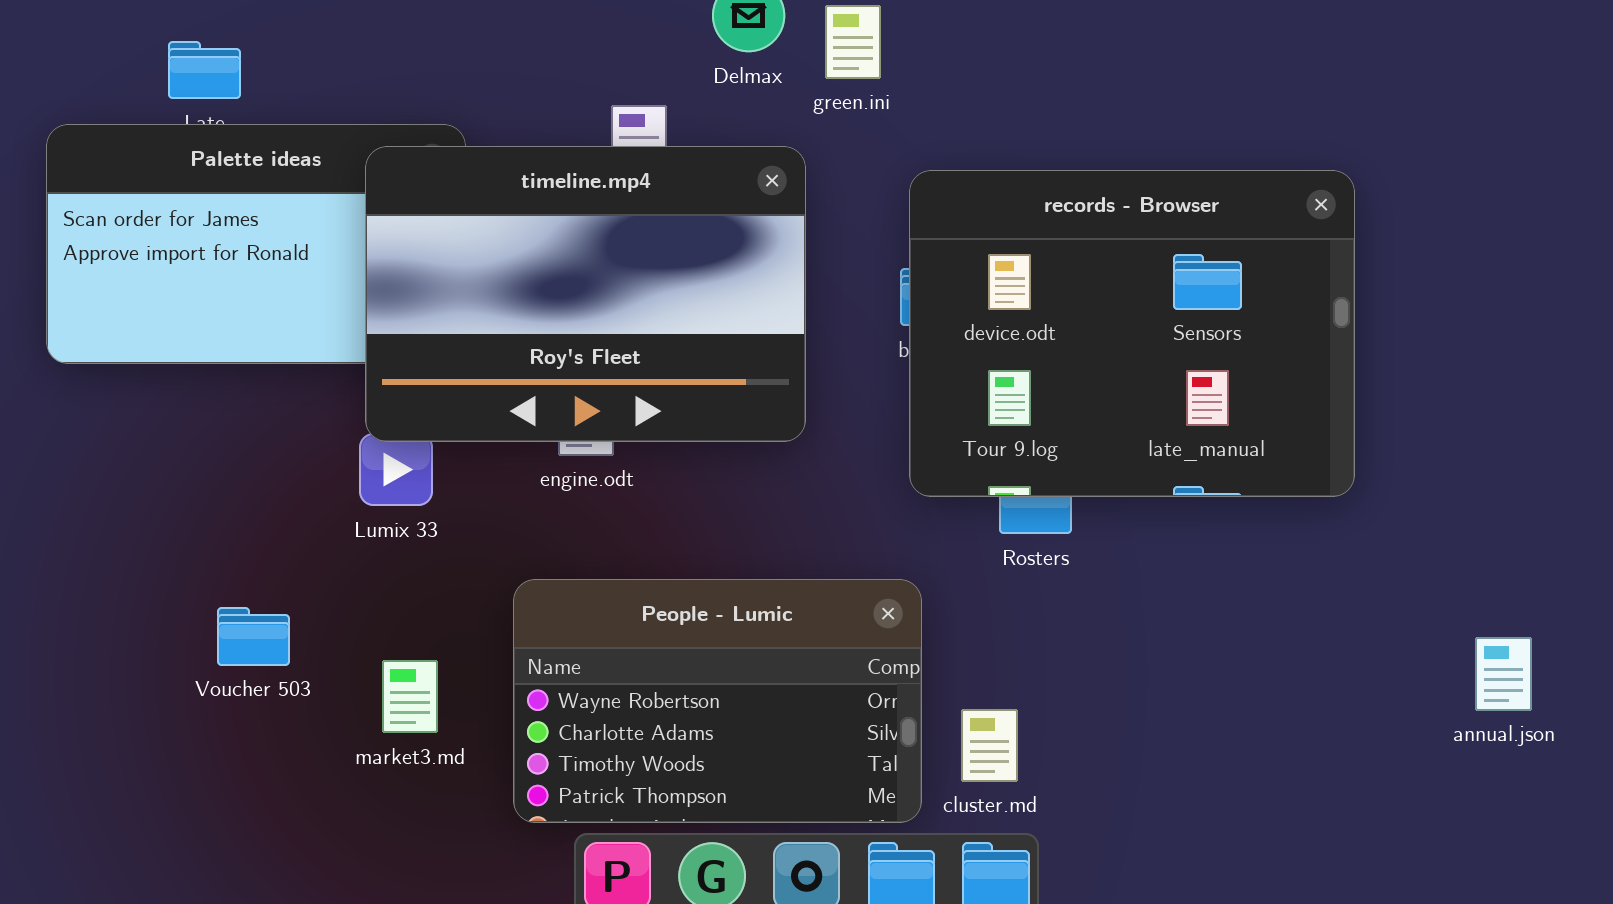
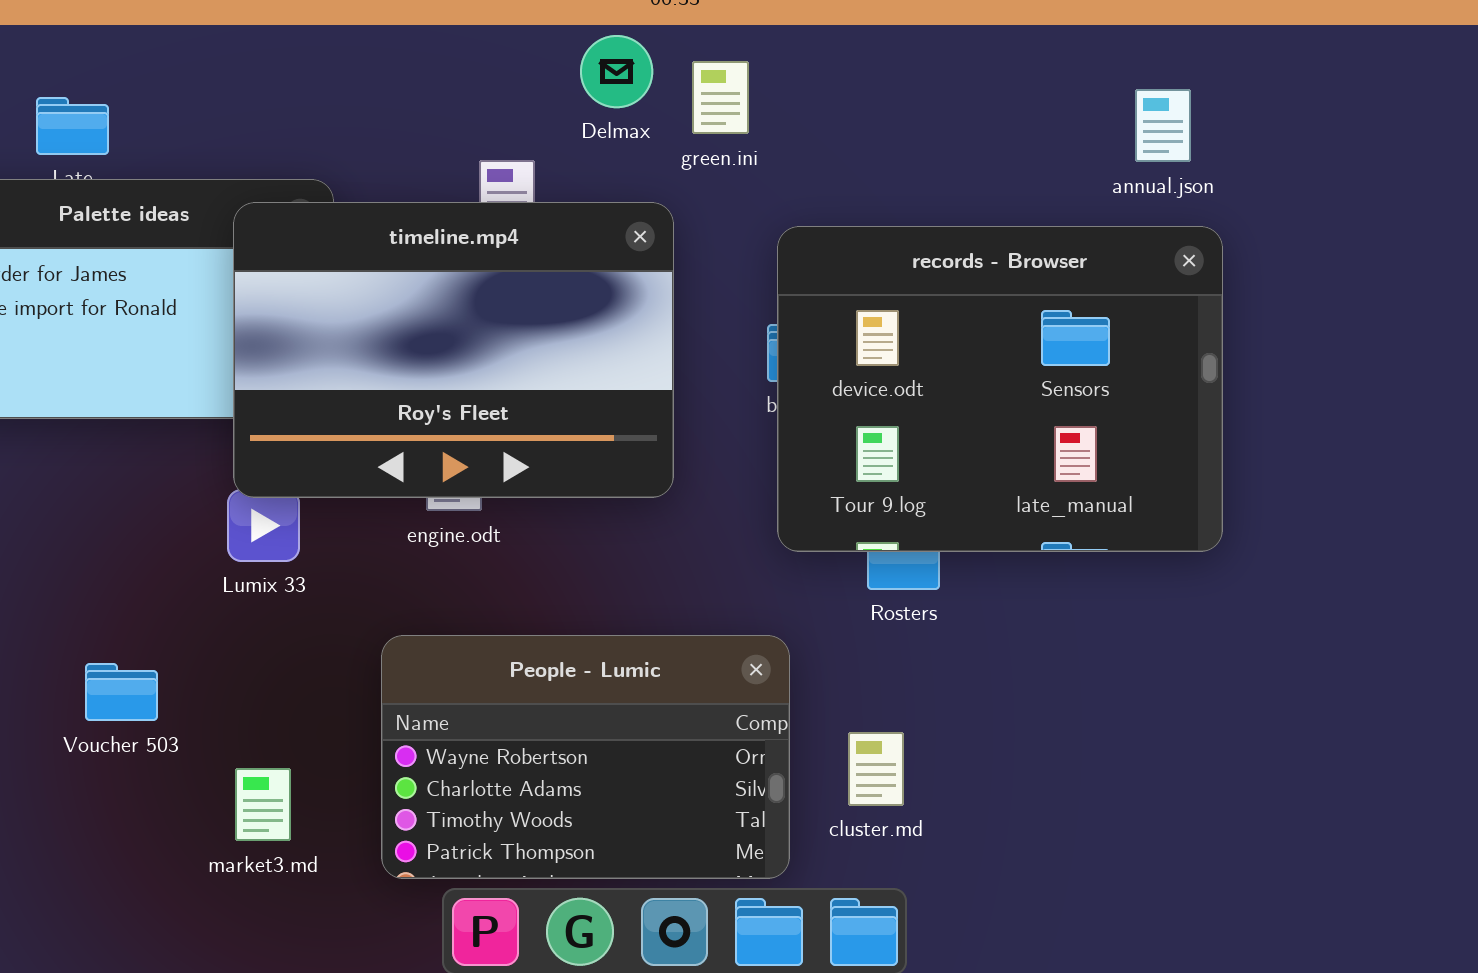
annual.json: [1475,637,1532,711] -> [1135,89,1191,162], moved
market3.md: [382,660,438,733] -> [235,768,291,841], moved
cluster.md: [961,709,1018,782] -> [848,732,904,806], moved

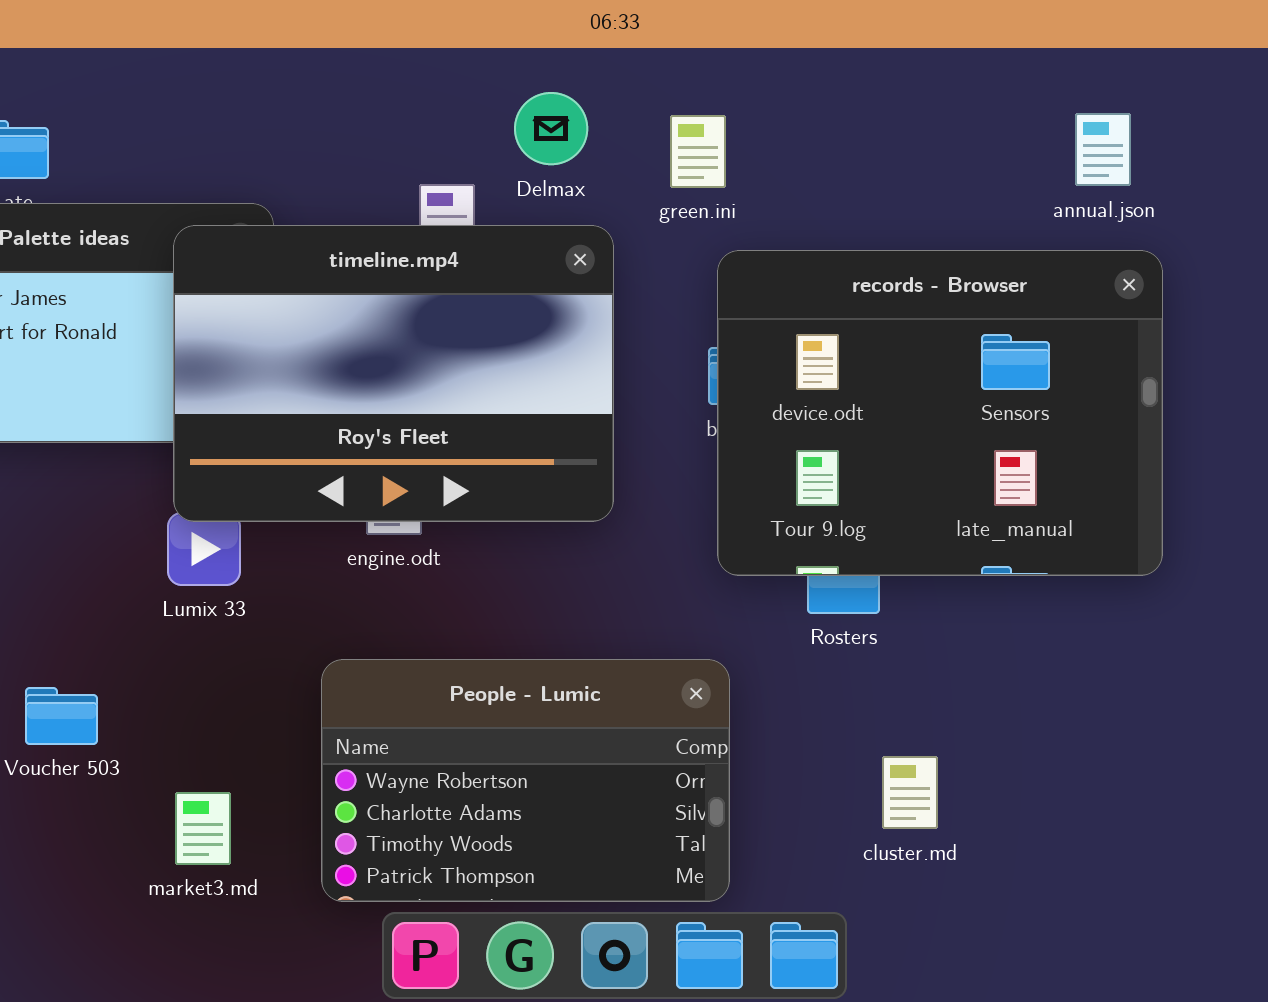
Delmax: [580,35,653,108] -> [514,92,588,165], moved
green.ini: [692,61,749,134] -> [670,115,726,188], moved
cluster.md: [848,732,904,806] -> [882,756,938,829], moved

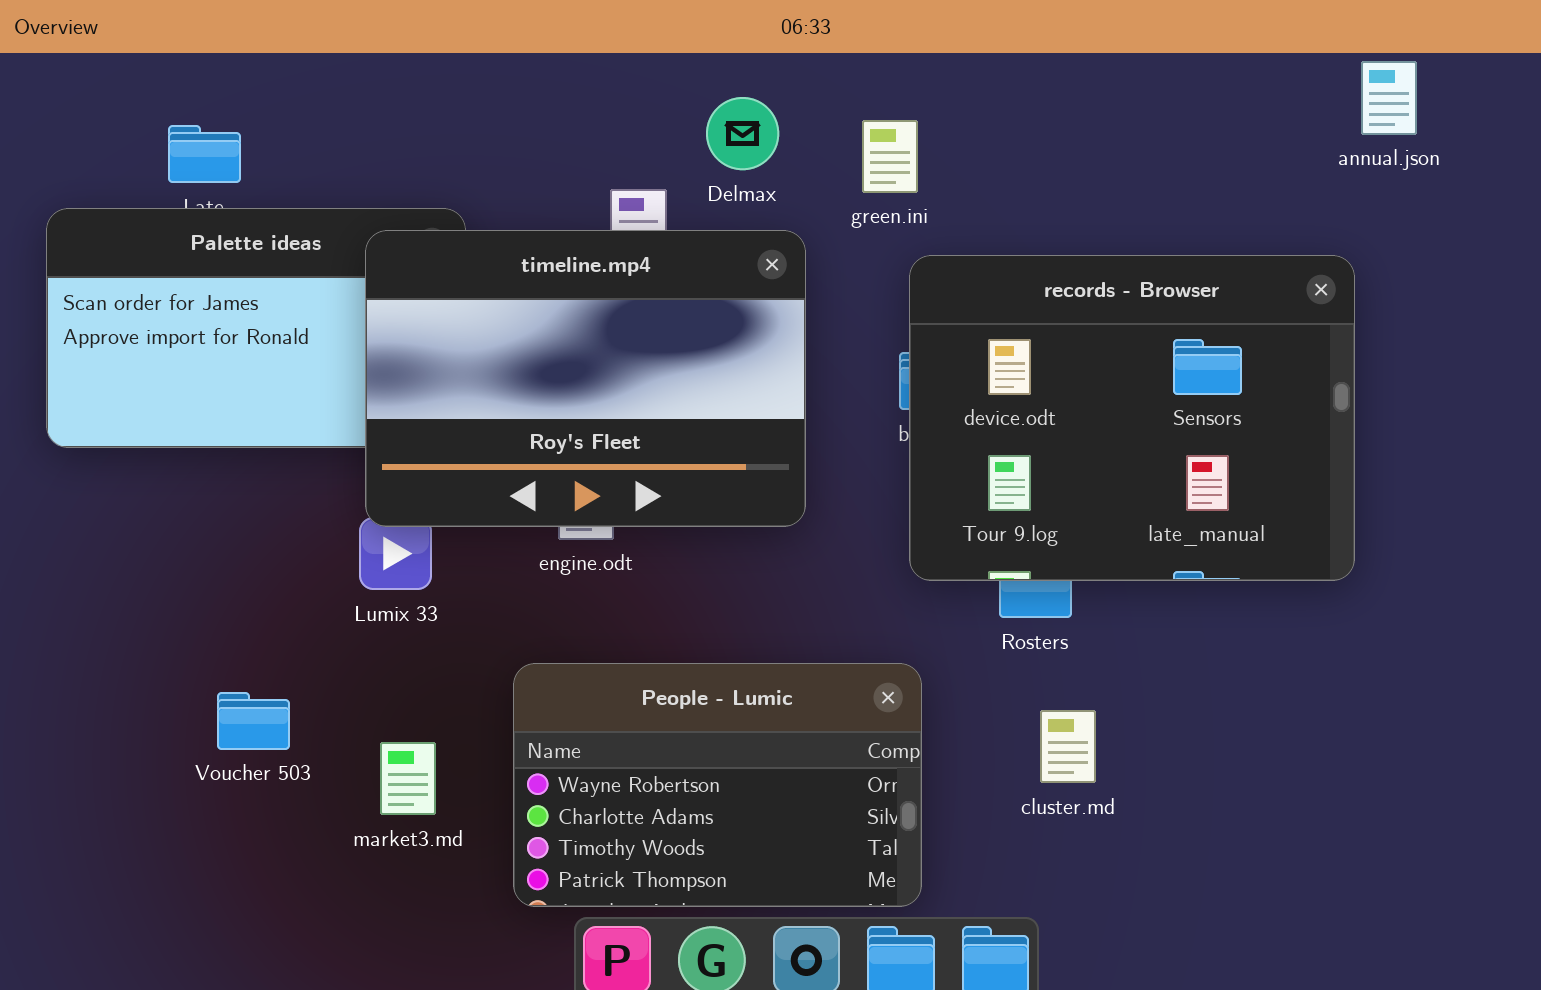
annual.json: [1075,113,1131,186] -> [1361,61,1417,135], moved
cluster.md: [882,756,938,829] -> [1040,710,1096,783], moved
market3.md: [175,792,231,865] -> [380,742,436,815], moved

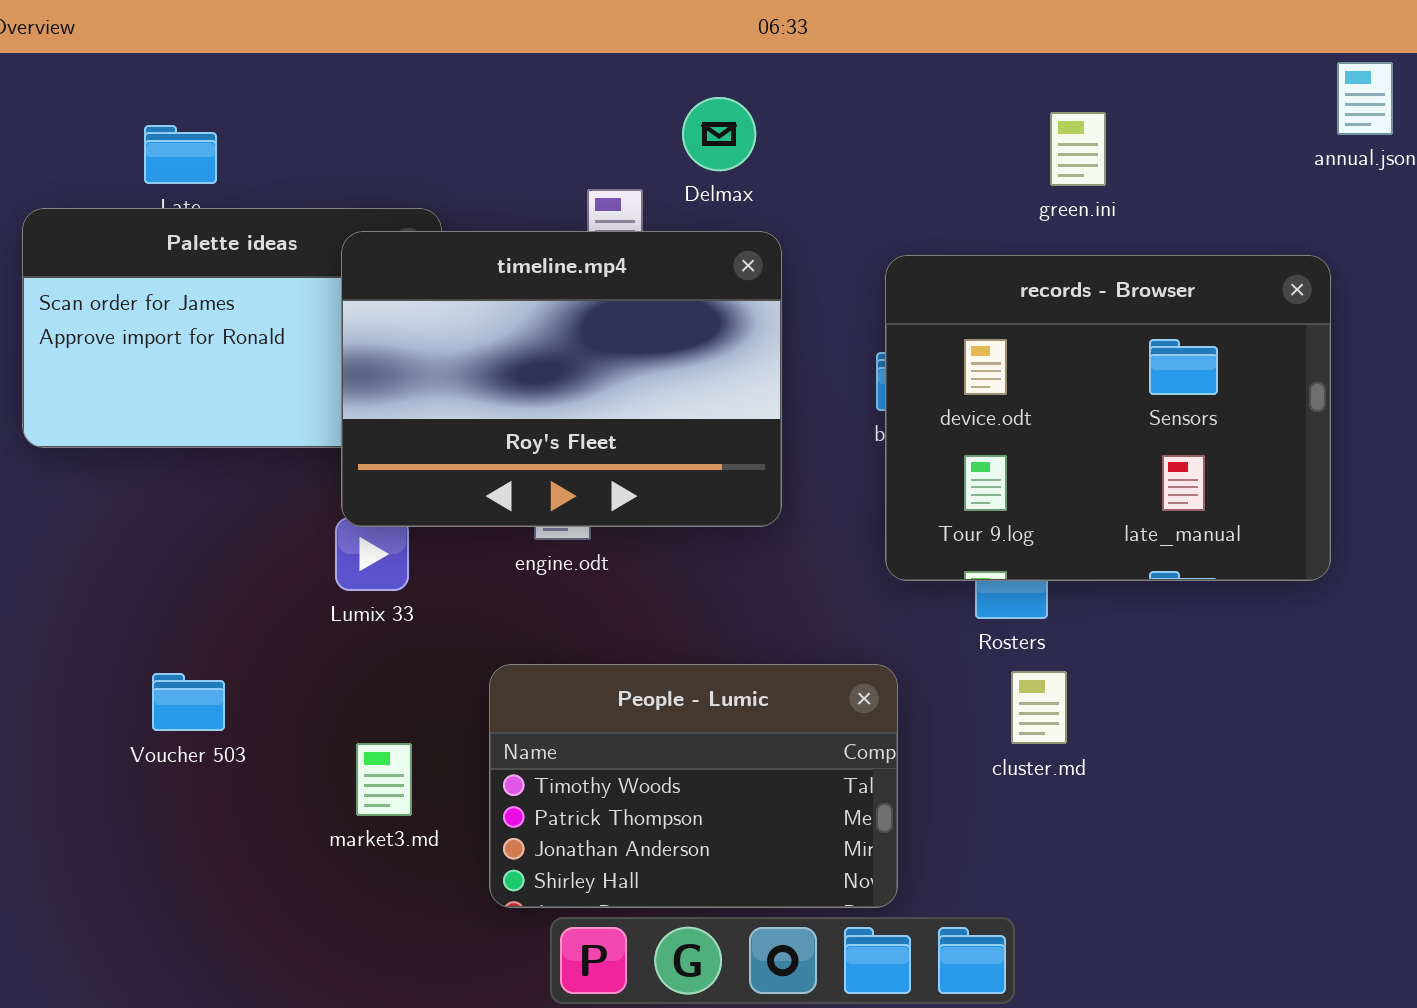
green.ini: [862,120,918,193] -> [1050,112,1106,186], moved
People - Lumic: [513,663,922,907] -> [489,664,898,908], scrolled down 2 rows
Voucher 503: [217,692,290,750] -> [152,673,225,731], moved
cluster.md: [1040,710,1096,783] -> [1011,671,1067,744], moved

